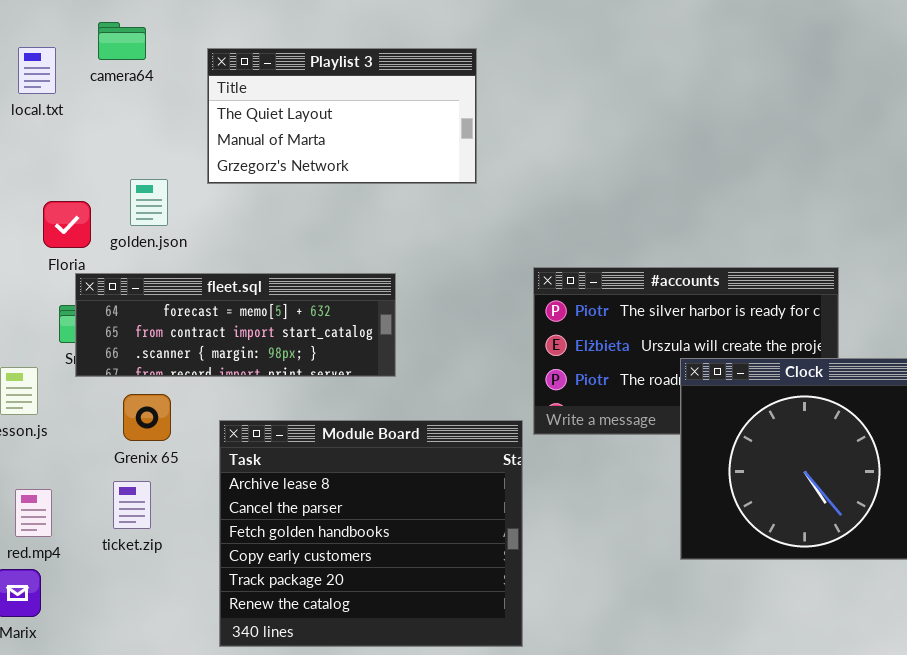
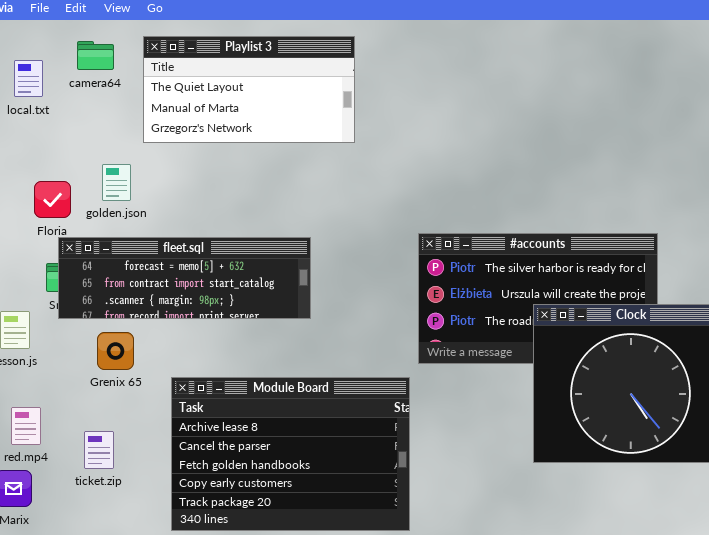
Playlist 3: [207,48,477,184] -> [143,36,355,143], moved
Module Board: [219,420,523,647] -> [171,377,410,531], resized
ticket.zip: [113,481,151,529] -> [84,431,114,469], moved

